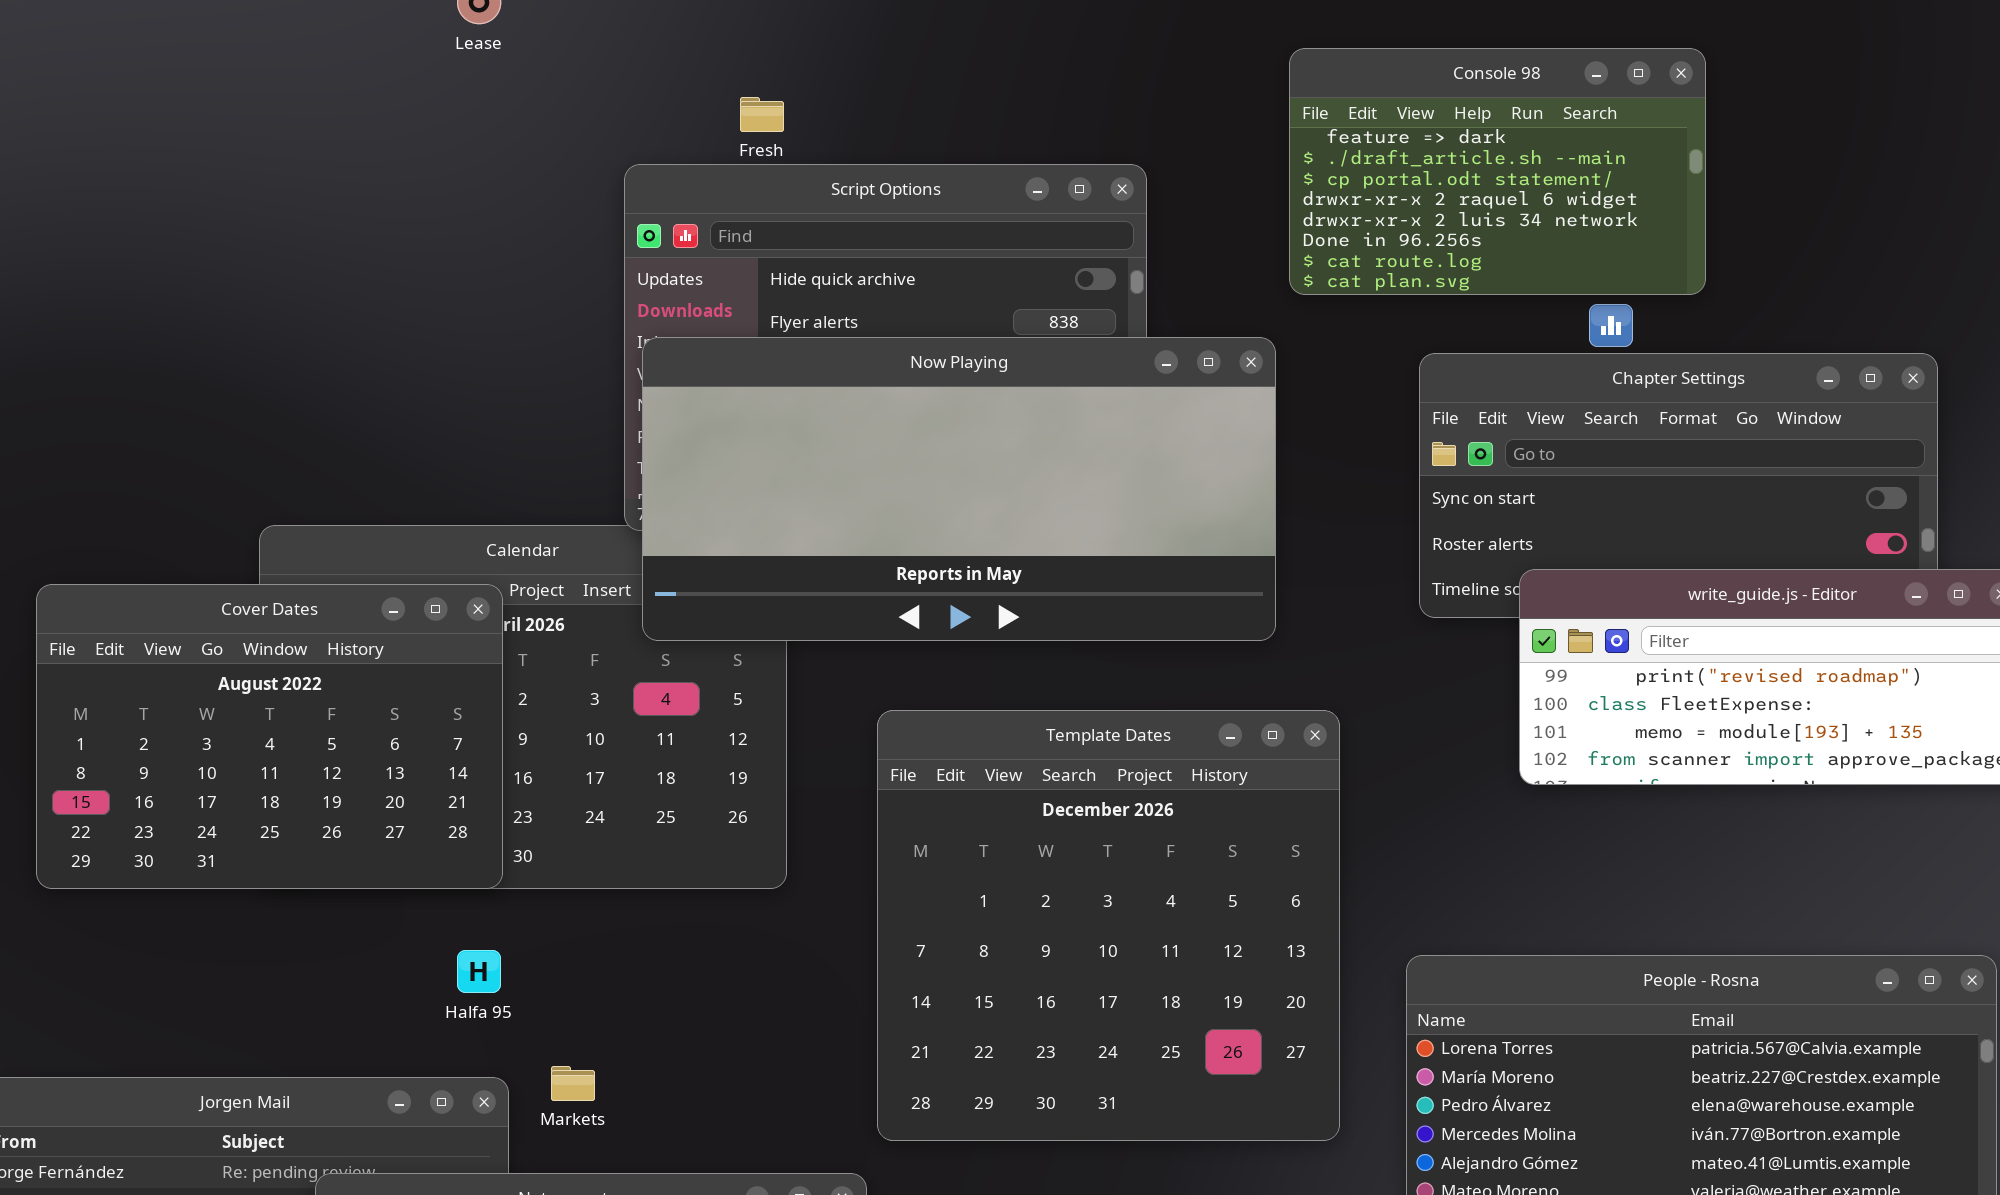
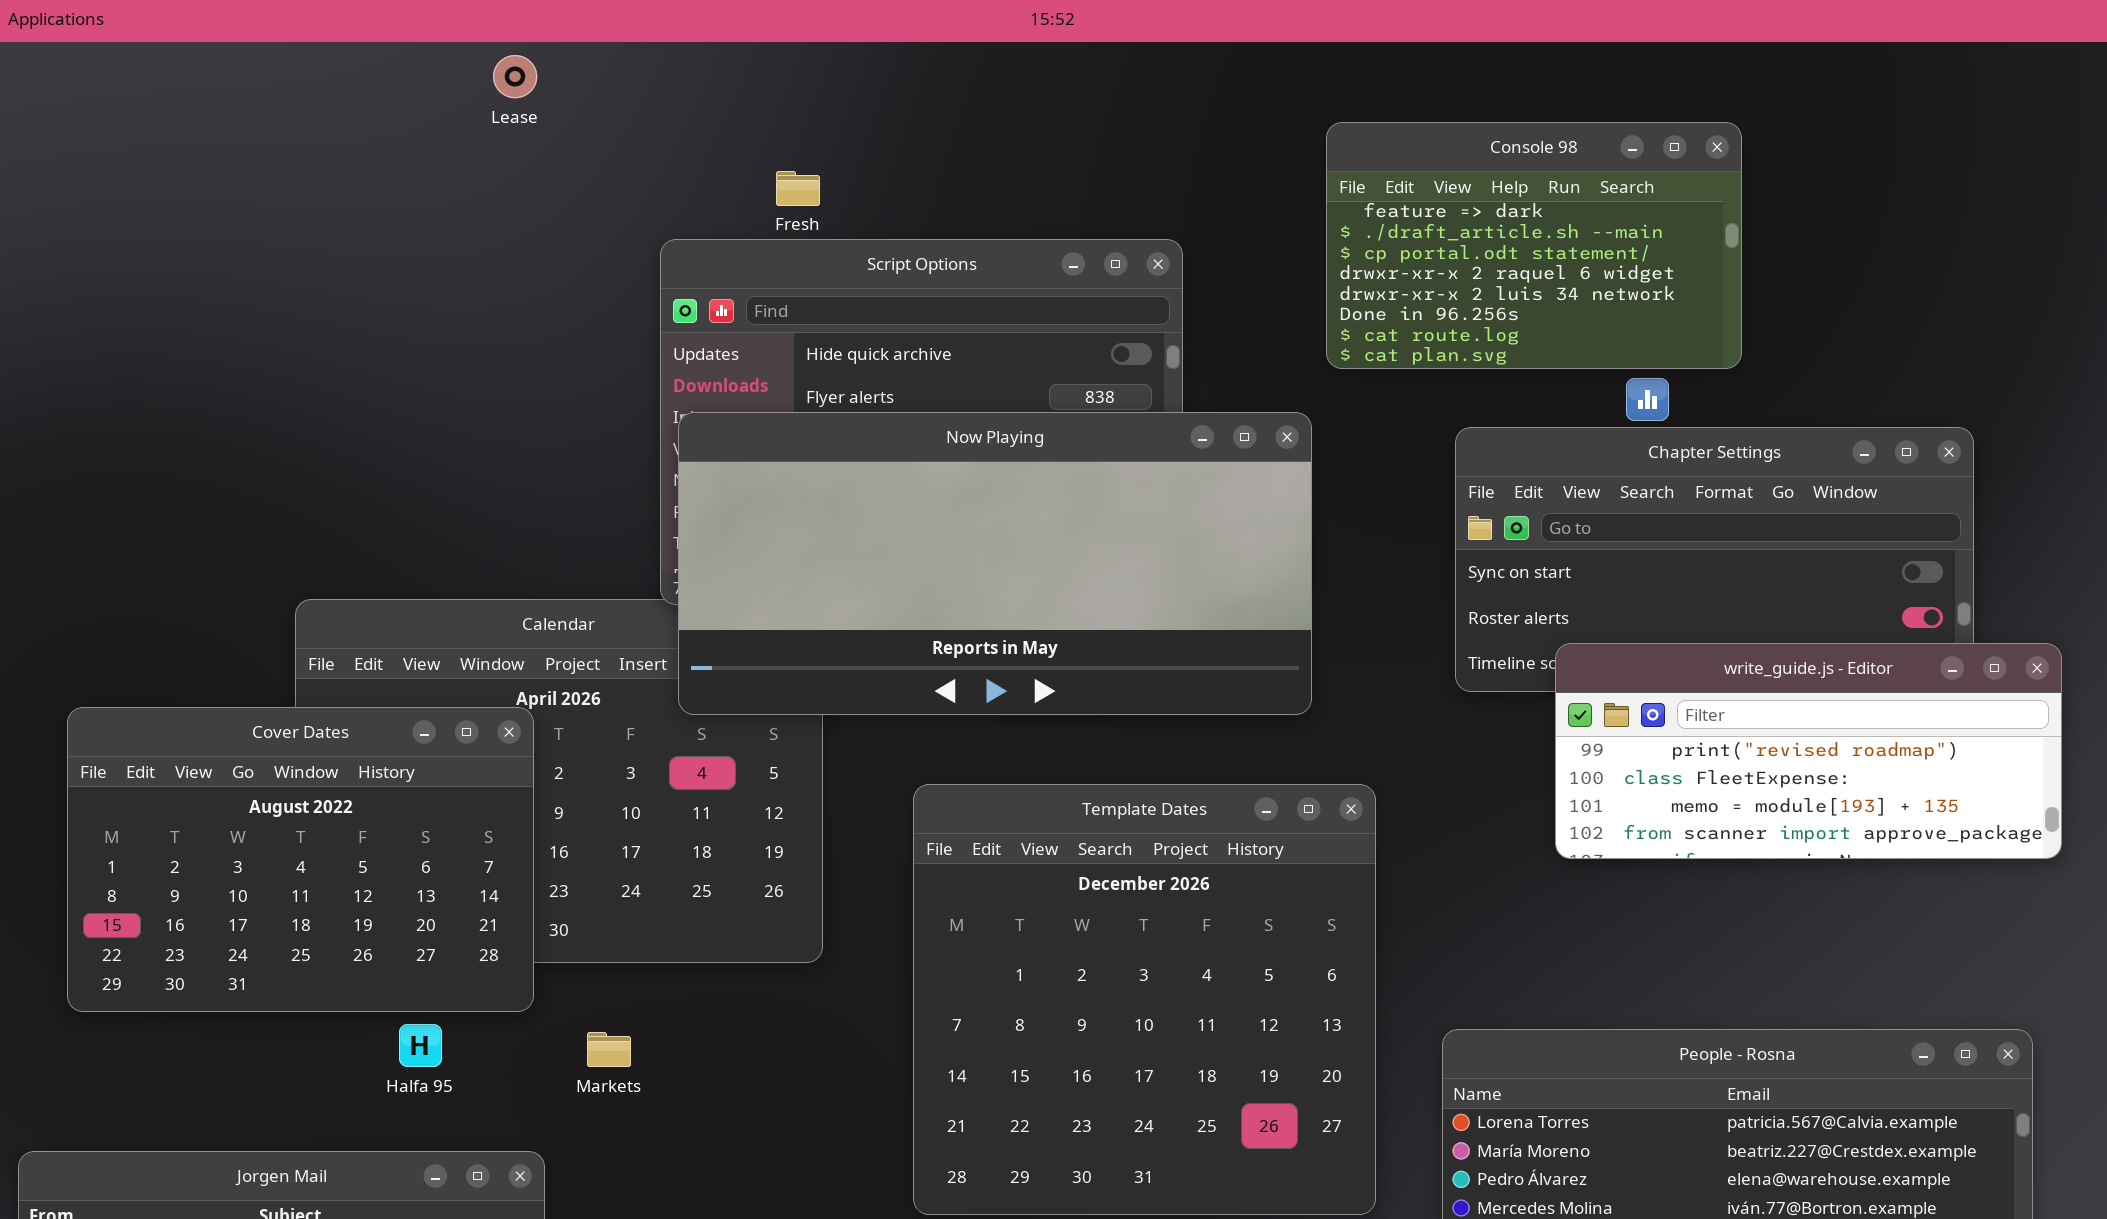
Cover Dates: [36,584,503,889] -> [67,707,534,1012], moved
Halfa 95: [457,950,501,993] -> [399,1024,442,1067], moved
Markets: [551,1066,595,1101] -> [587,1032,631,1067], moved

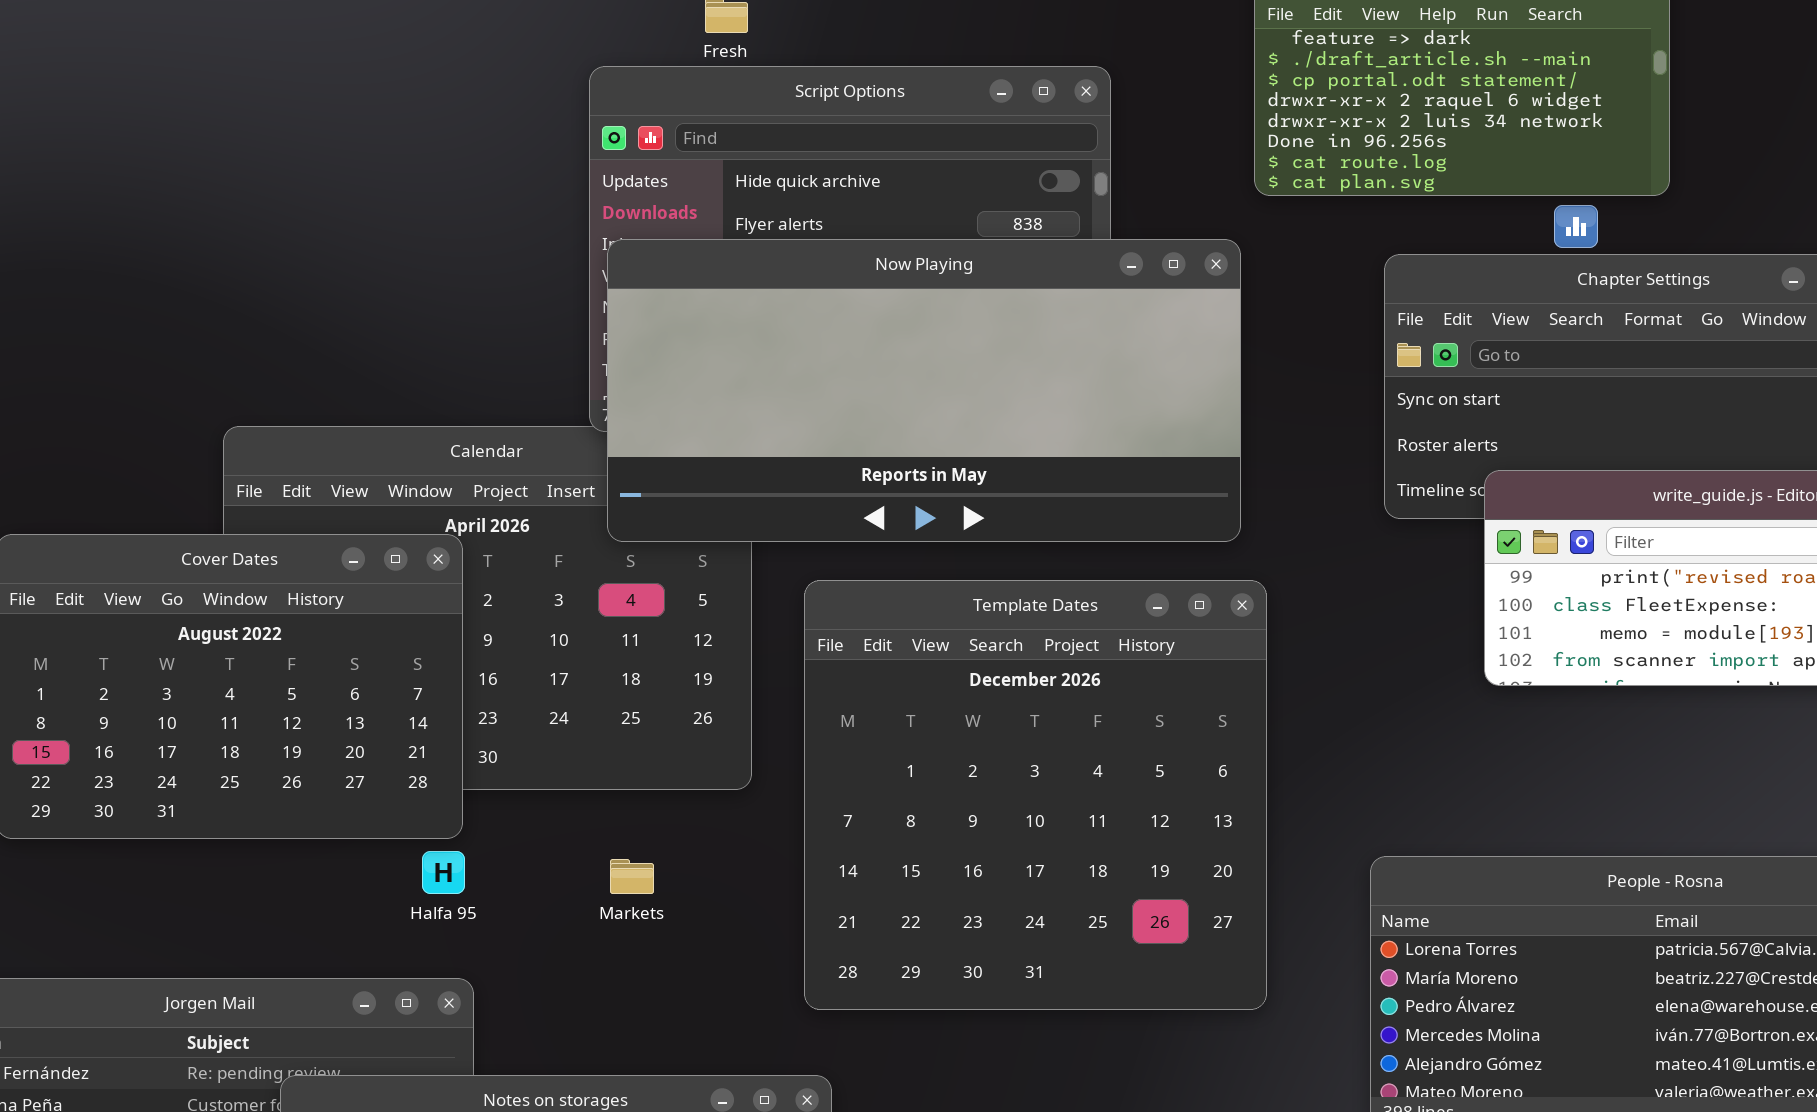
Template Dates: [913,784,1376,1215] -> [804,580,1267,1010], moved
Halfa 95: [399,1024,442,1067] -> [422,851,465,894], moved
Markets: [587,1032,631,1067] -> [610,859,654,894], moved

